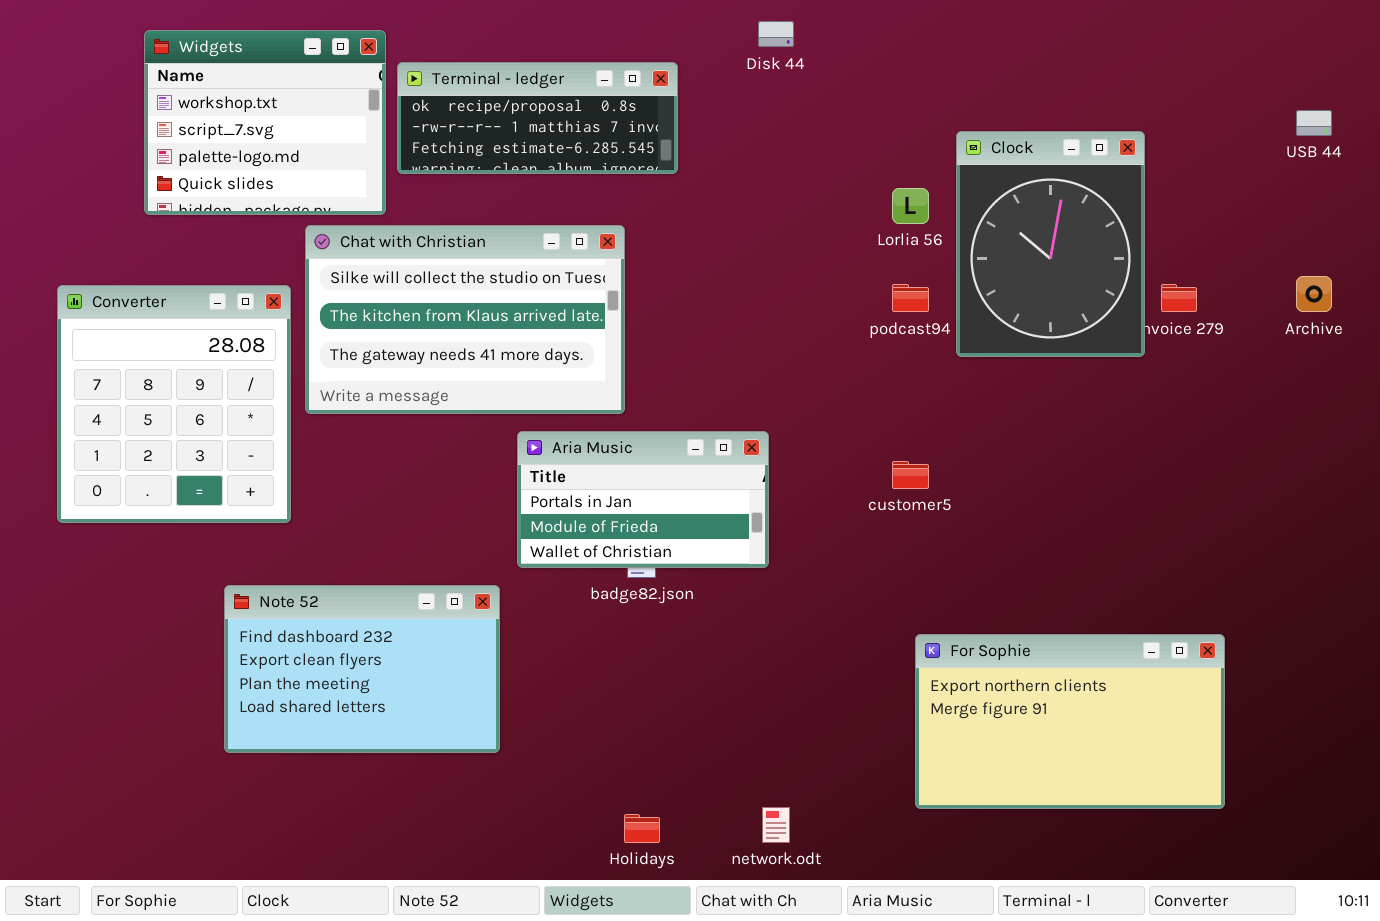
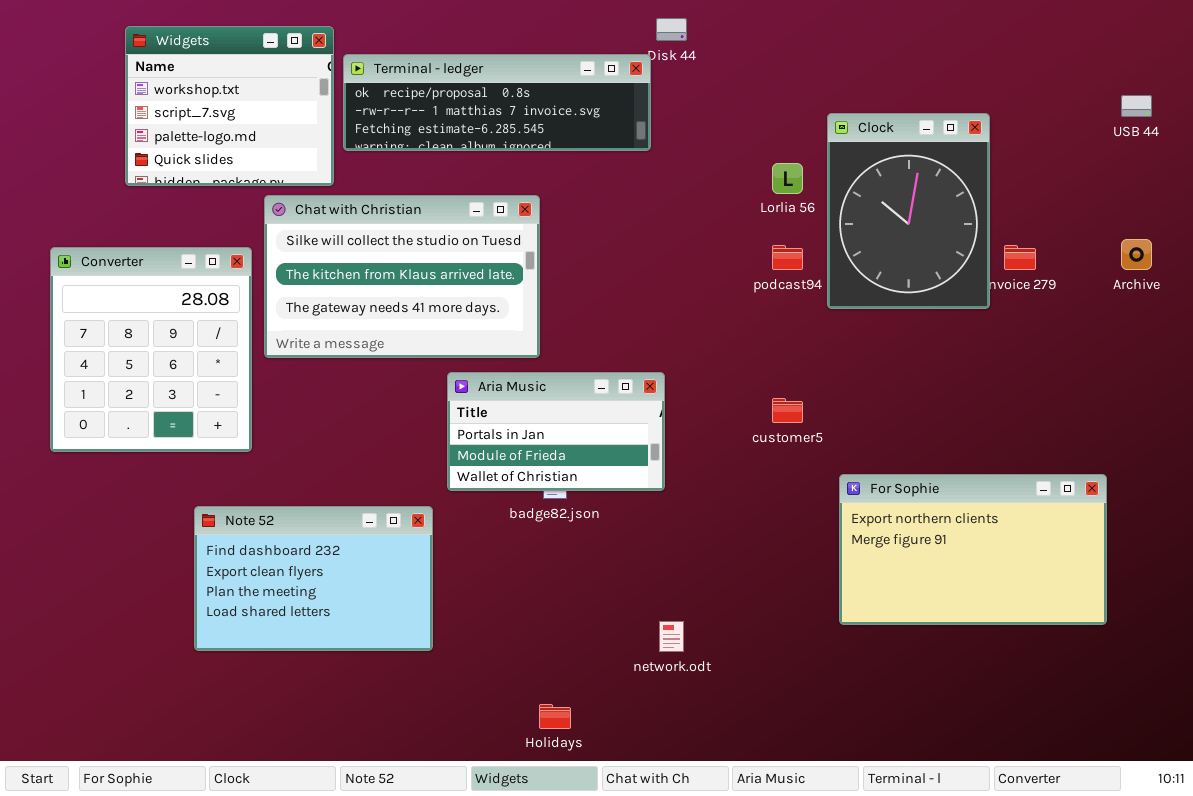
Terminal - ledger: [397,62,678,174] -> [343,54,651,151], resized
For Sophie: [915,634,1225,809] -> [839,474,1107,625], moved
network.odt: [762,807,790,843] -> [659,621,684,652], moved

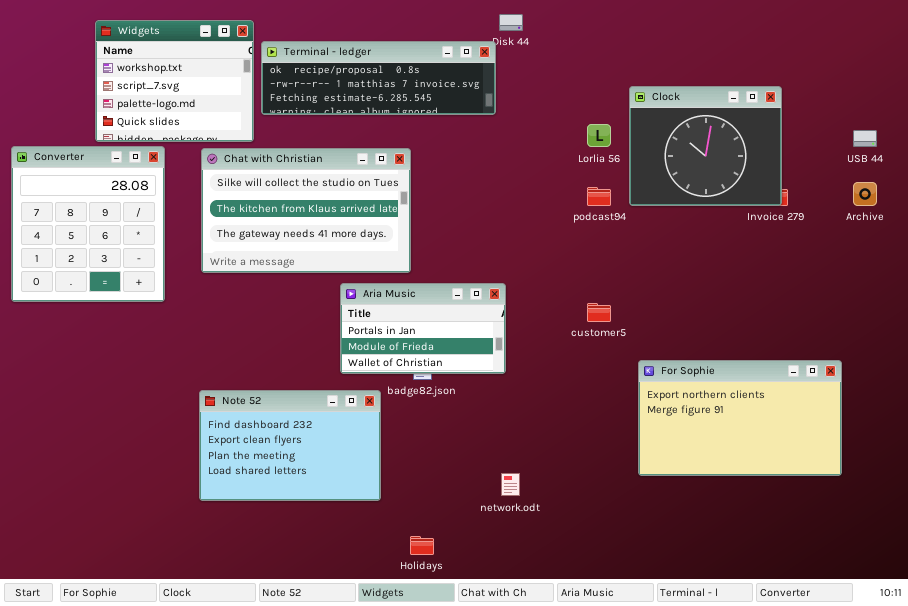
USB 44: [1121,95,1152,117] -> [853,130,877,147], moved
Clock: [827,113,990,309] -> [629,86,782,206], resized
Converter: [50,247,252,452] -> [11,146,165,302], moved
Note 52: [194,506,433,651] -> [199,390,381,501], moved

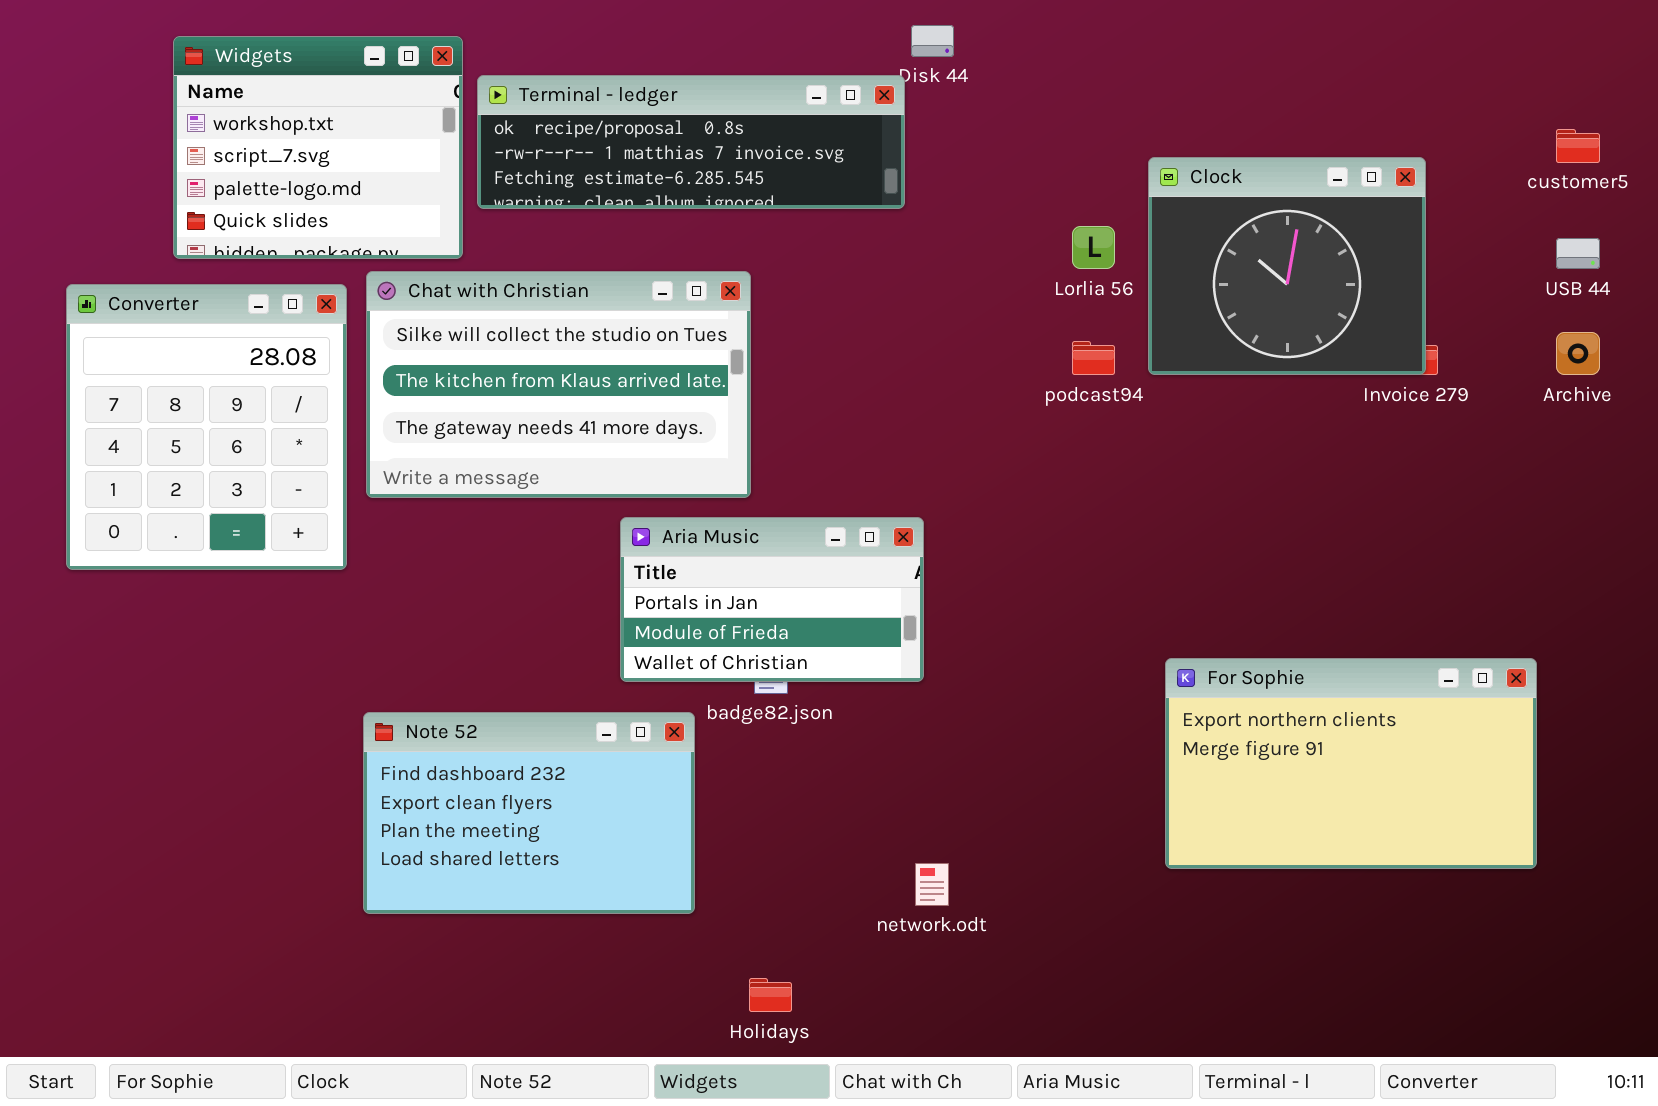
Converter: [11,146,165,302] -> [66,284,347,570], moved
customer5: [587,303,611,322] -> [1556,129,1600,163], moved

